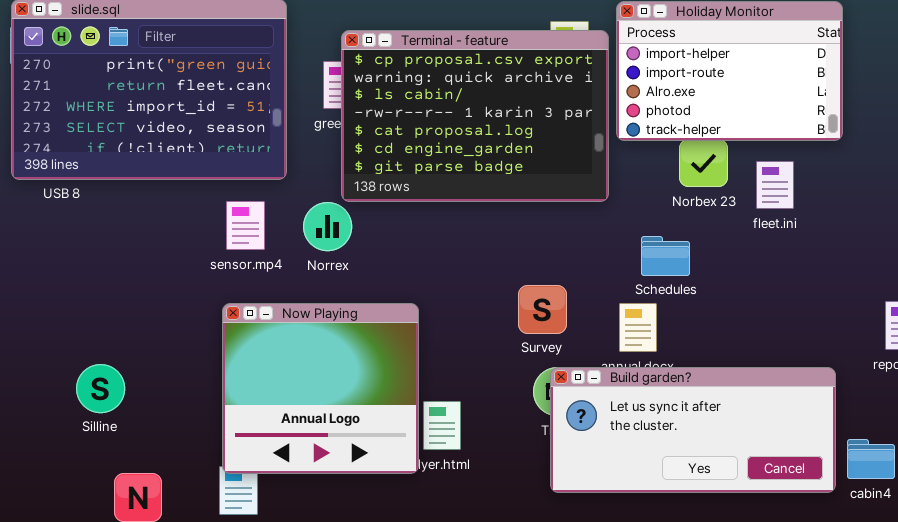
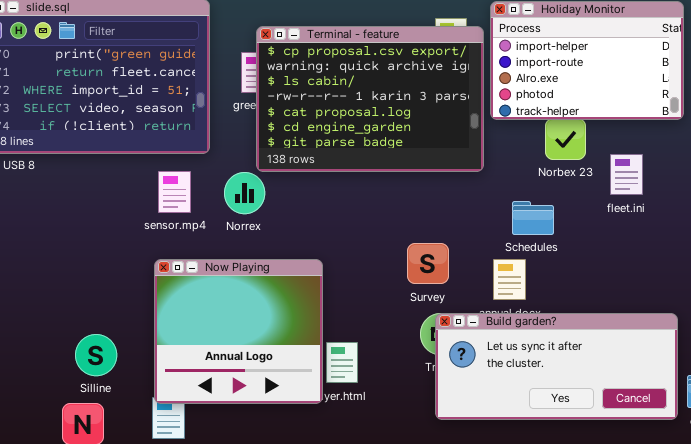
fleet.ini: [756,161,794,209] -> [610,154,643,195], moved
Silline: [76,364,125,413] -> [75,334,117,376], moved

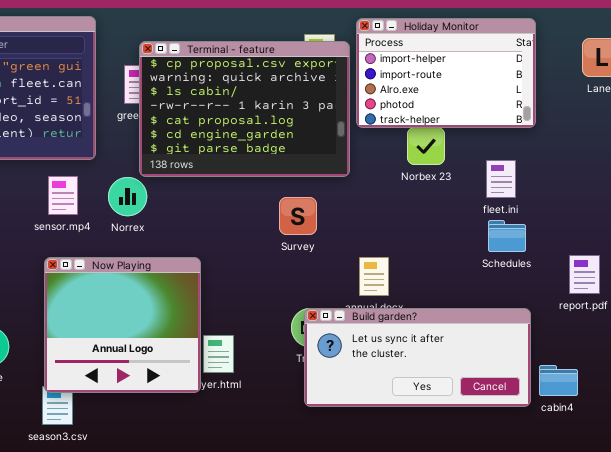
fleet.ini: [610,154,643,195] -> [486,160,516,198], moved
Schedules: [512,201,554,235] -> [488,220,526,252], moved
Survey: [407,243,449,284] -> [279,197,317,235], moved

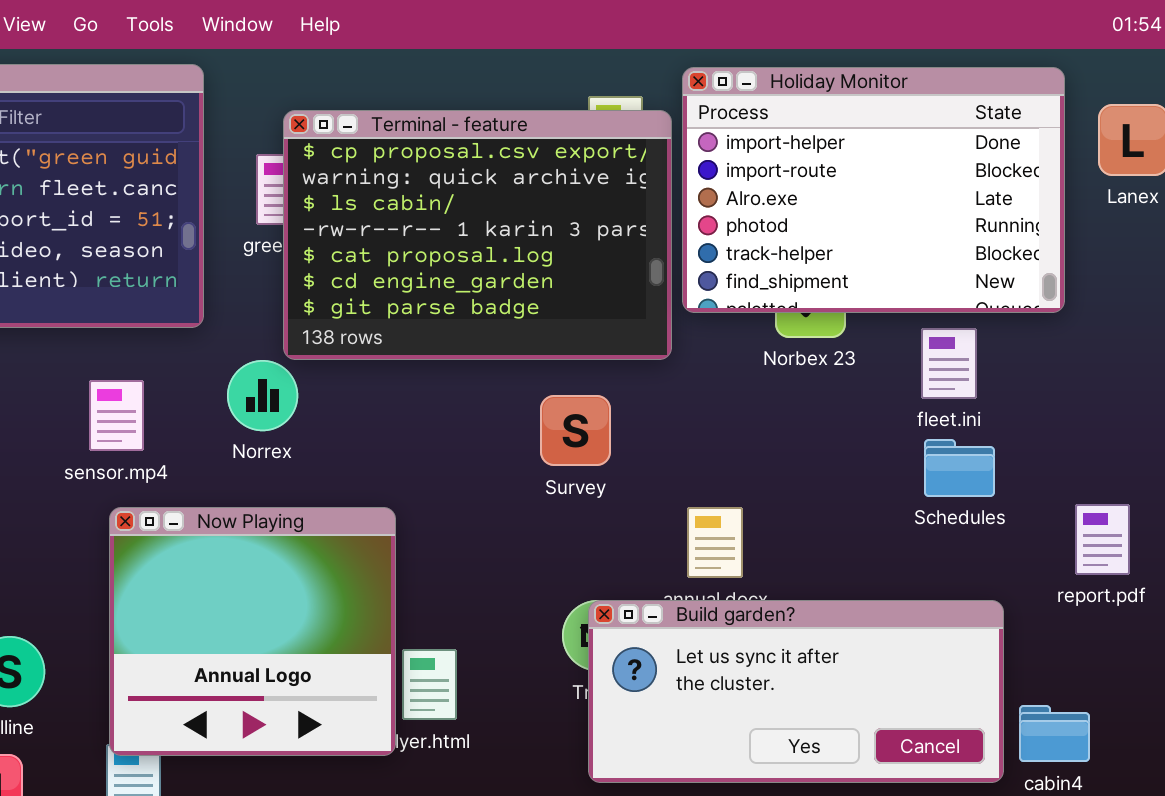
Holiday Monitor: [356,18,536,128] -> [682,67,1065,313], resized
sensor.mp4: [48,176,78,215] -> [89,380,144,451], moved

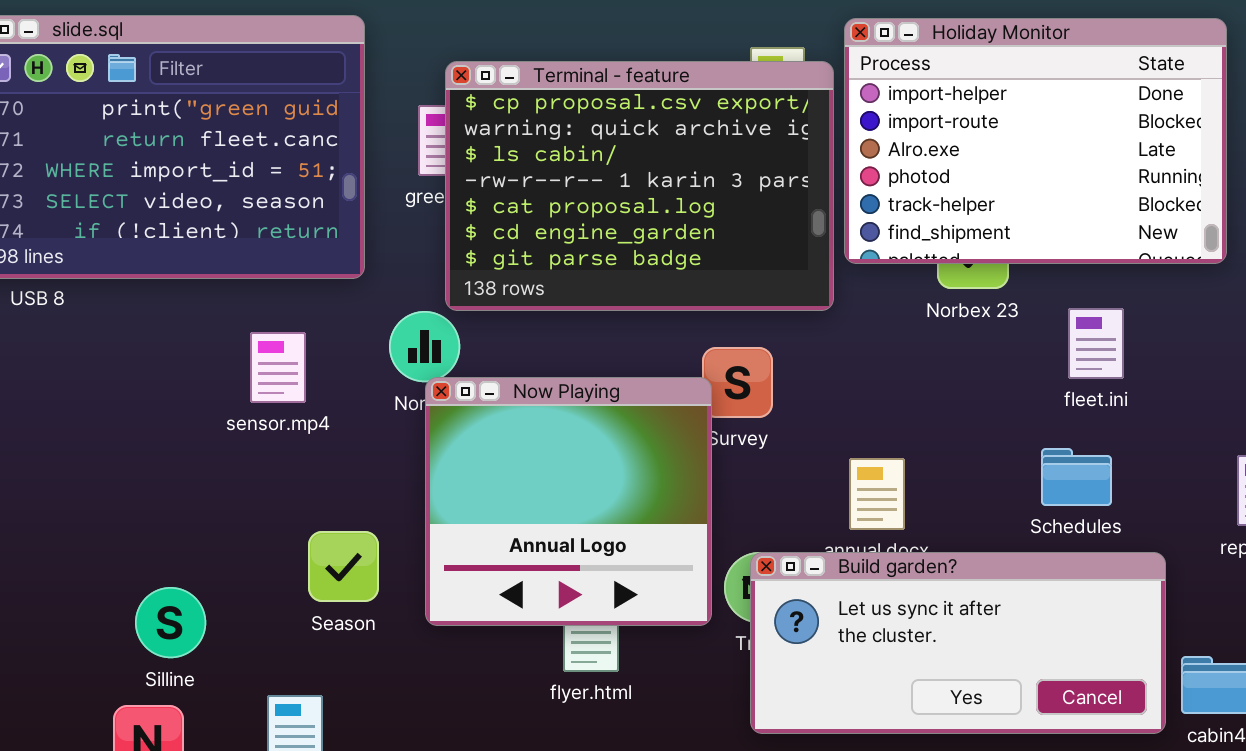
fleet.ini: [921,328,977,399] -> [1068,308,1124,379], moved
Schedules: [924,439,995,497] -> [1041,448,1112,506], moved
Now Playing: [109,507,396,756] -> [425,377,712,626], moved

